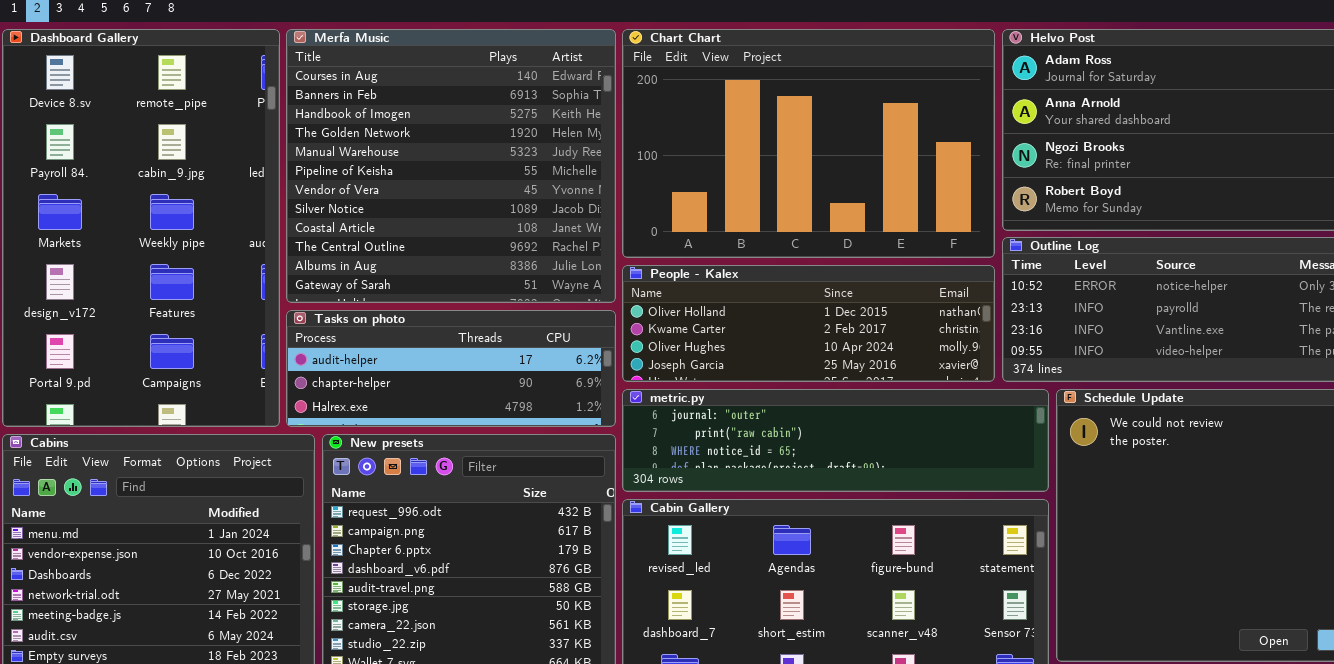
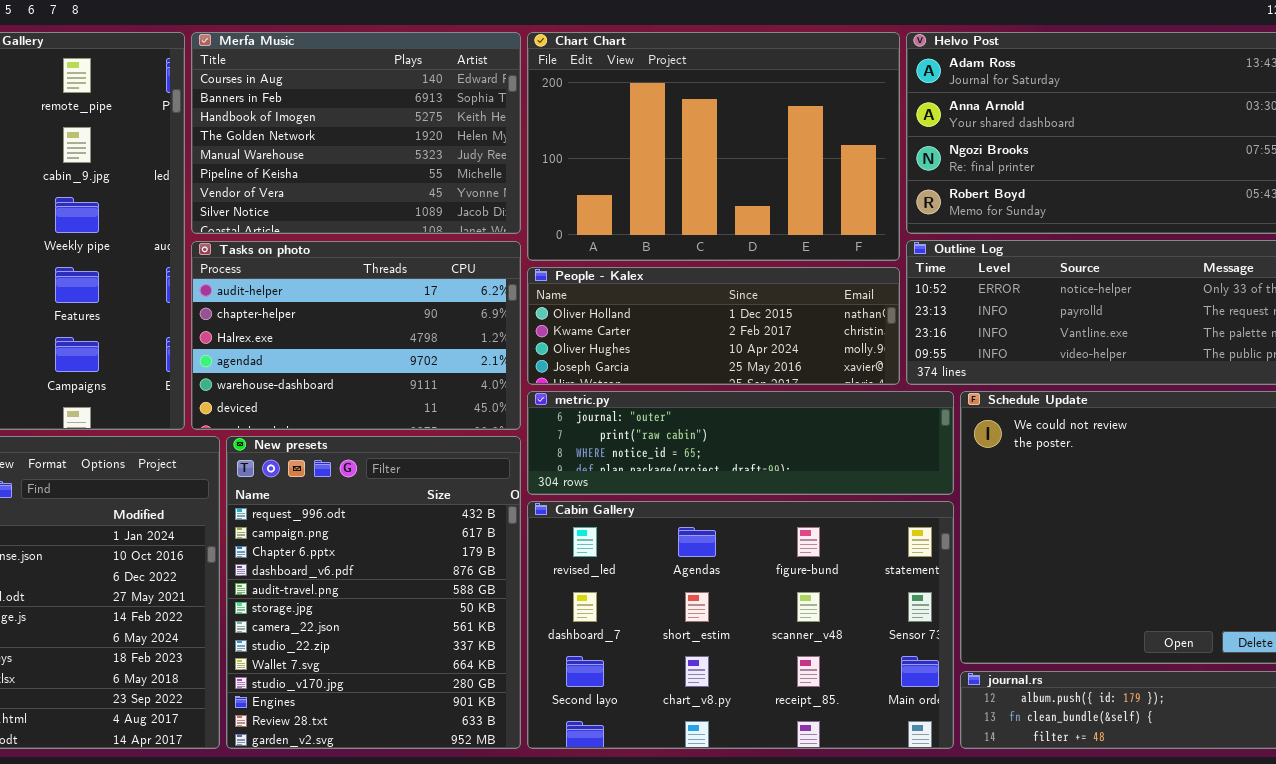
Merfa Music: [286,29,616,303] -> [191,32,521,234], resized
Tasks on photo: [286,310,616,427] -> [191,241,521,430], resized

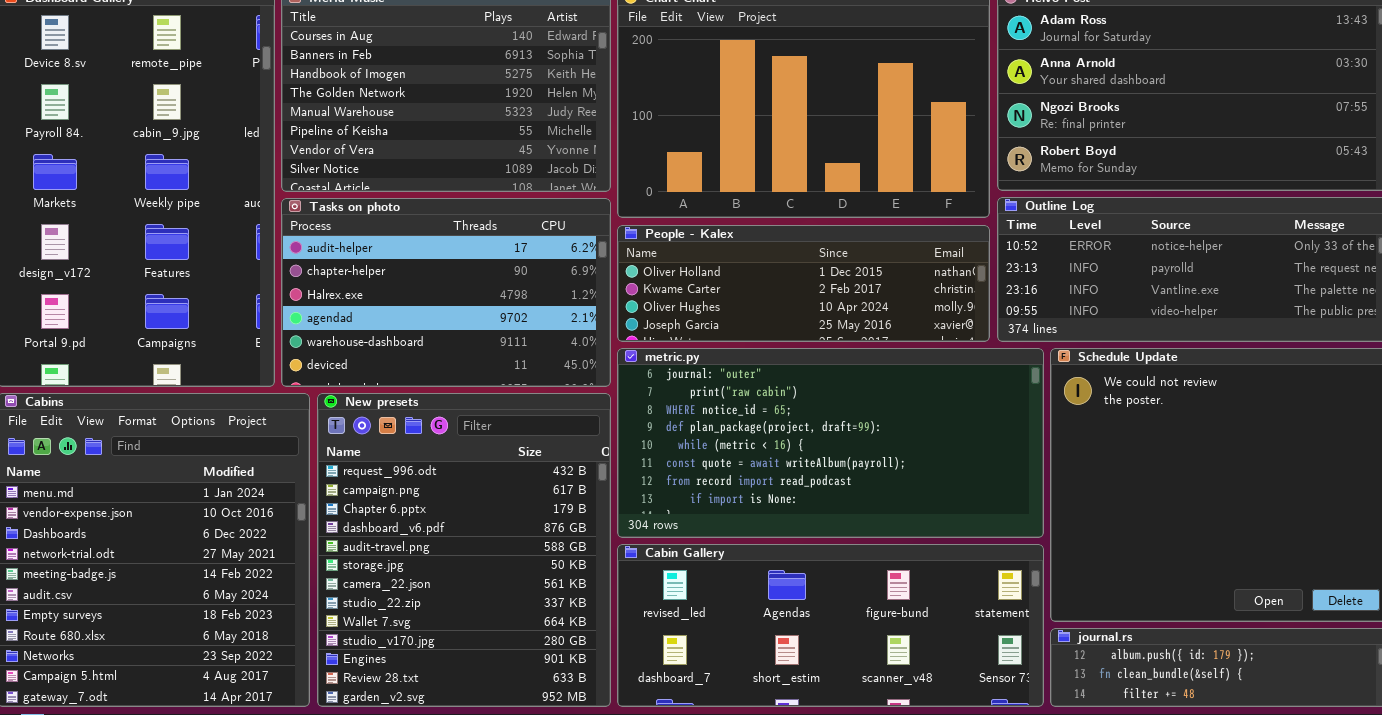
metric.py: [527,391,954,495] -> [617,348,1044,538], resized
Cabin Gallery: [527,501,954,749] -> [617,544,1044,707], resized

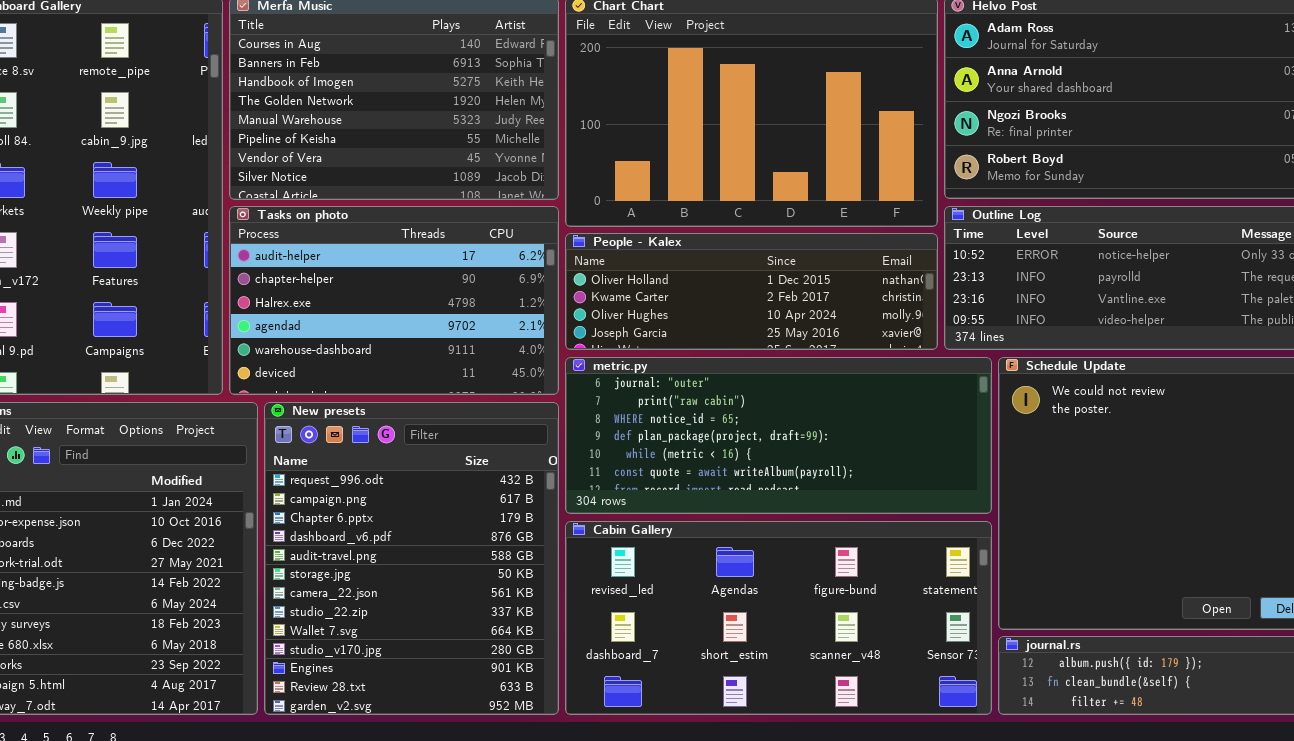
metric.py: [617,348,1044,538] -> [565,357,992,514], resized
Cabin Gallery: [617,544,1044,707] -> [565,521,992,715], resized

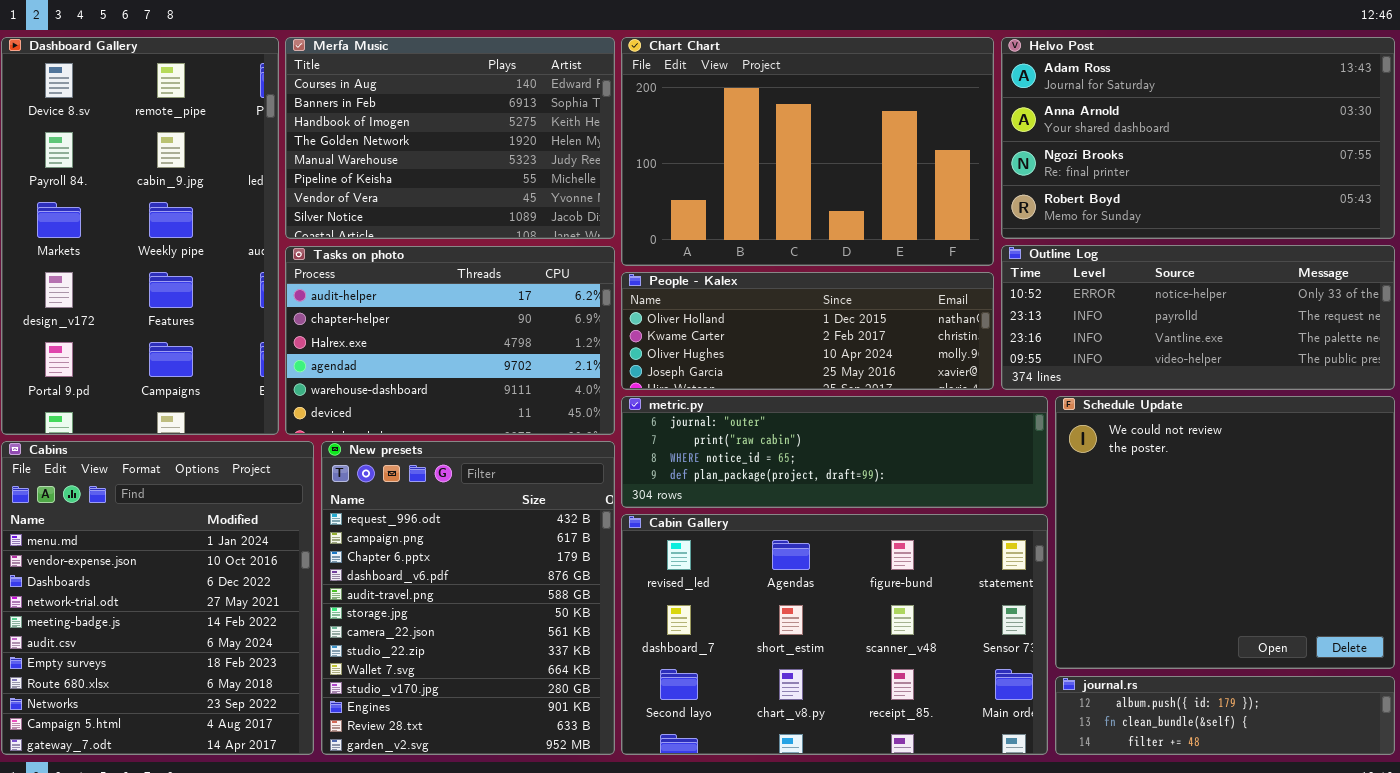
metric.py: [565,357,992,514] -> [621,396,1048,508], resized
Cabin Gallery: [565,521,992,715] -> [621,514,1048,755], resized

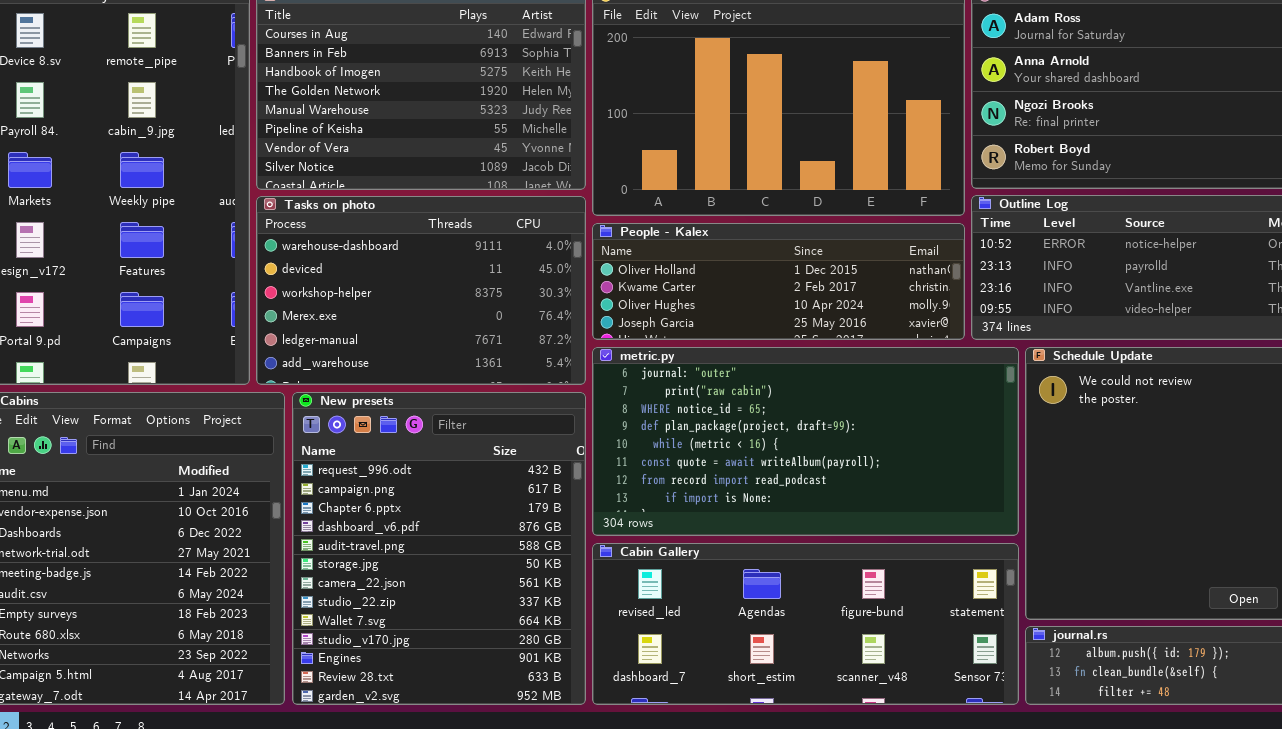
Tasks on photo: [285,246,615,435] -> [256,196,586,385], scrolled down 4 rows
metric.py: [621,396,1048,508] -> [592,347,1019,536], resized
Cabin Gallery: [621,514,1048,755] -> [592,543,1019,705], resized

